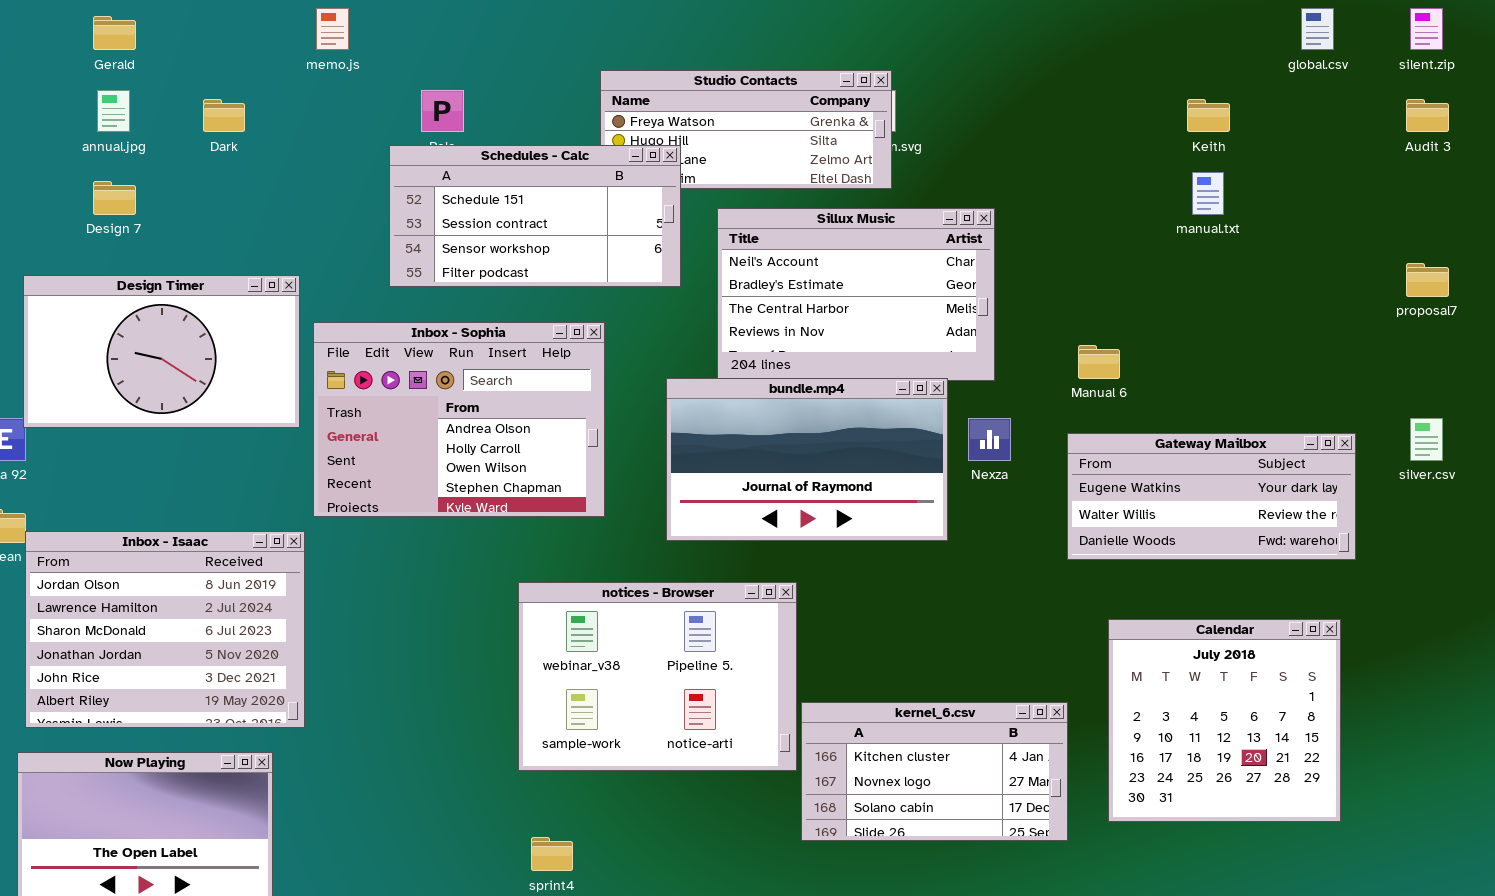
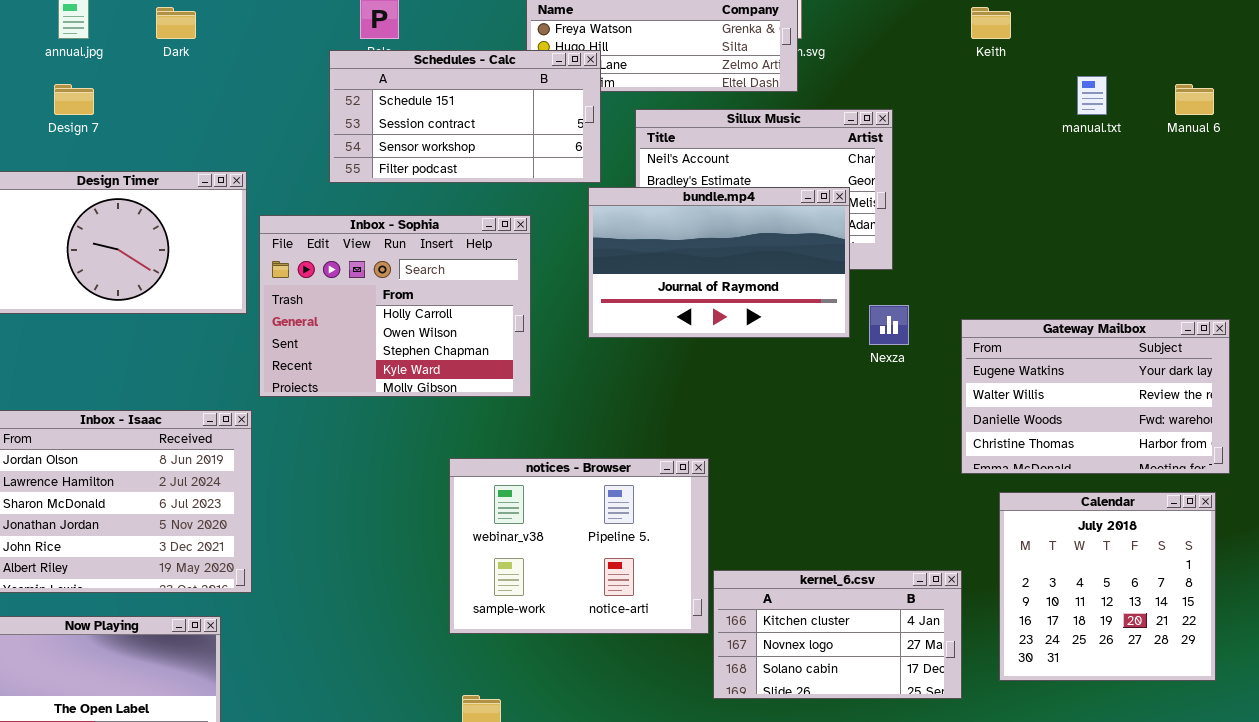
Keith: [1187,99,1230,132] -> [971,7,1011,39], moved
Inbox - Sophia: [313,322,605,517] -> [259,215,531,397], scrolled down 1 row
Manual 6: [1078,345,1120,379] -> [1175,84,1214,115], moved
bundle.mp4: [666,378,948,541] -> [588,187,850,338], moved
Gateway Mailbox: [1067,433,1356,560] -> [961,319,1230,474], resized

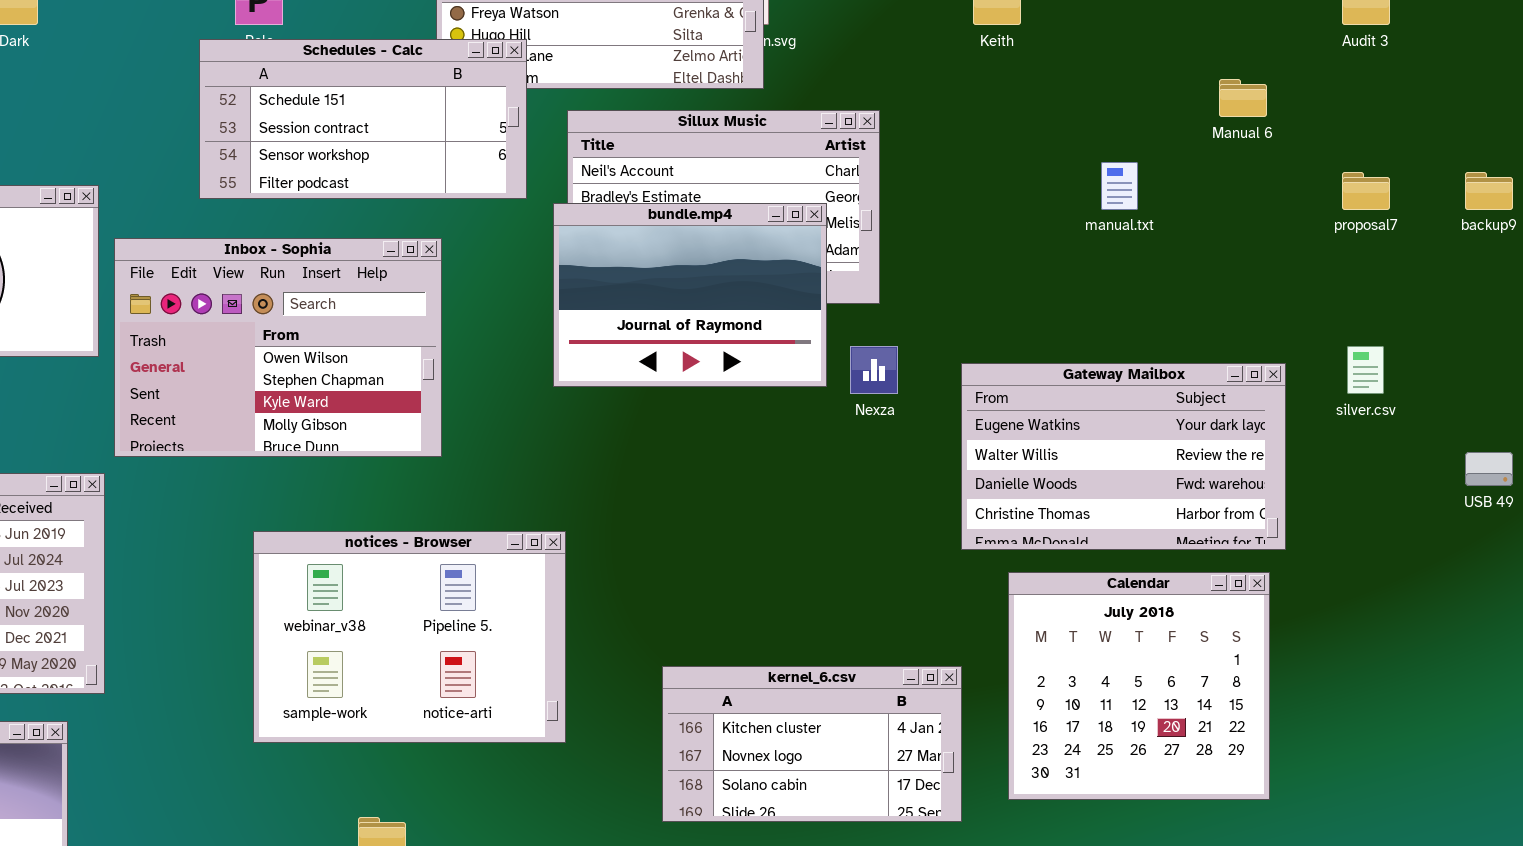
manual.txt: [1077,76,1107,115] -> [1101,162,1138,210], moved
bundle.mp4: [588,187,850,338] -> [553,203,827,387], resized
Inbox - Sophia: [259,215,531,397] -> [114,238,442,457], scrolled down 1 row
notices - Browser: [449,458,709,634] -> [253,531,566,743], moved

